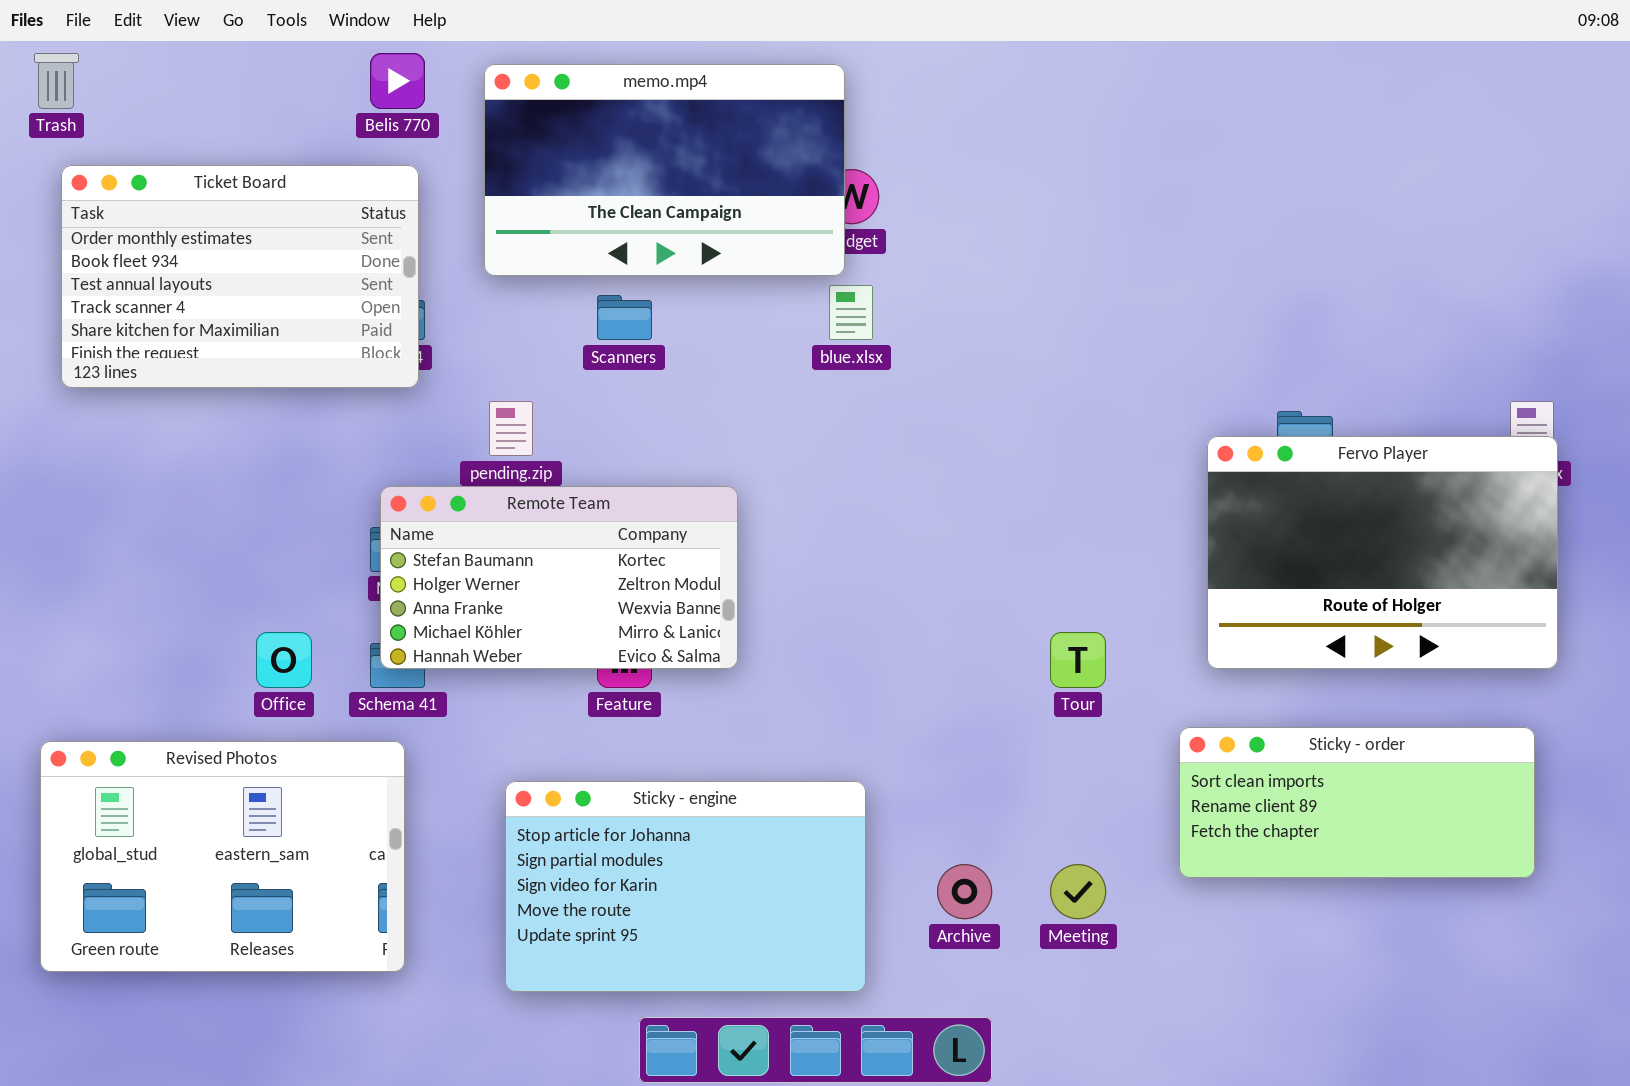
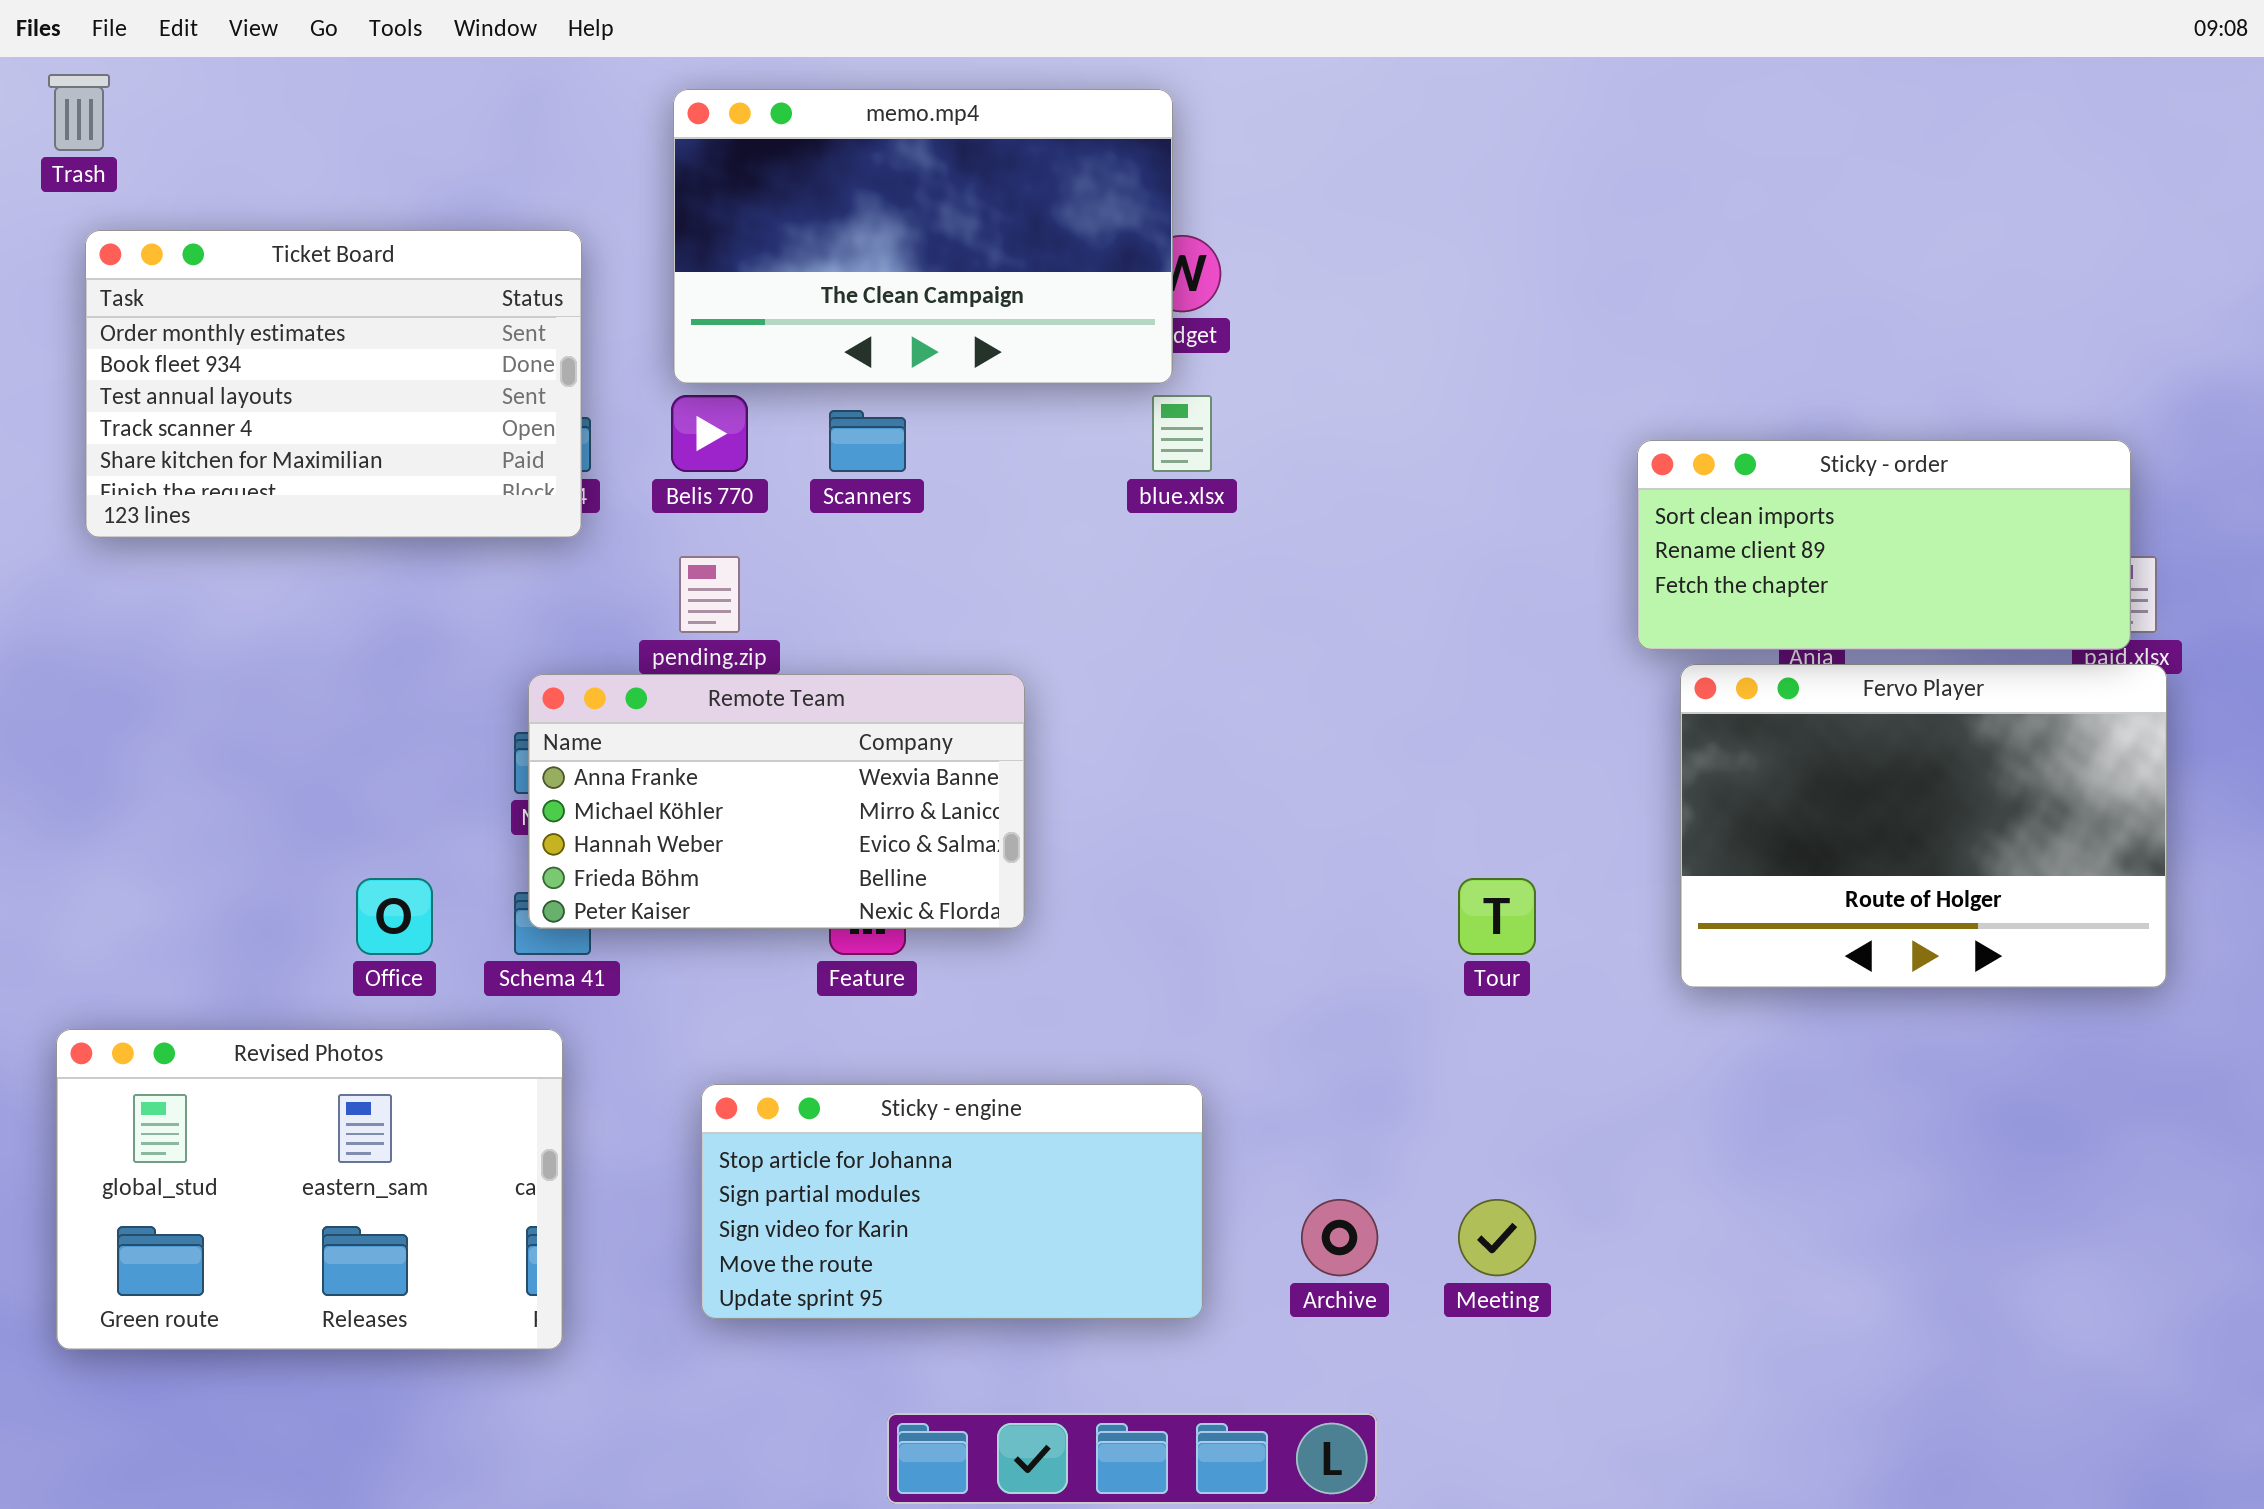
Belis 770: [370,53,425,109] -> [671,395,748,472], moved
Fervo Player: [1207,436,1558,669] -> [1680,664,2167,988], moved
Remote Team: [380,486,738,669] -> [528,674,1025,929], scrolled down 2 rows
Sticky - order: [1179,727,1535,878] -> [1637,440,2131,650], moved
Sticky - engine: [505,781,866,992] -> [701,1084,1203,1319], resized

